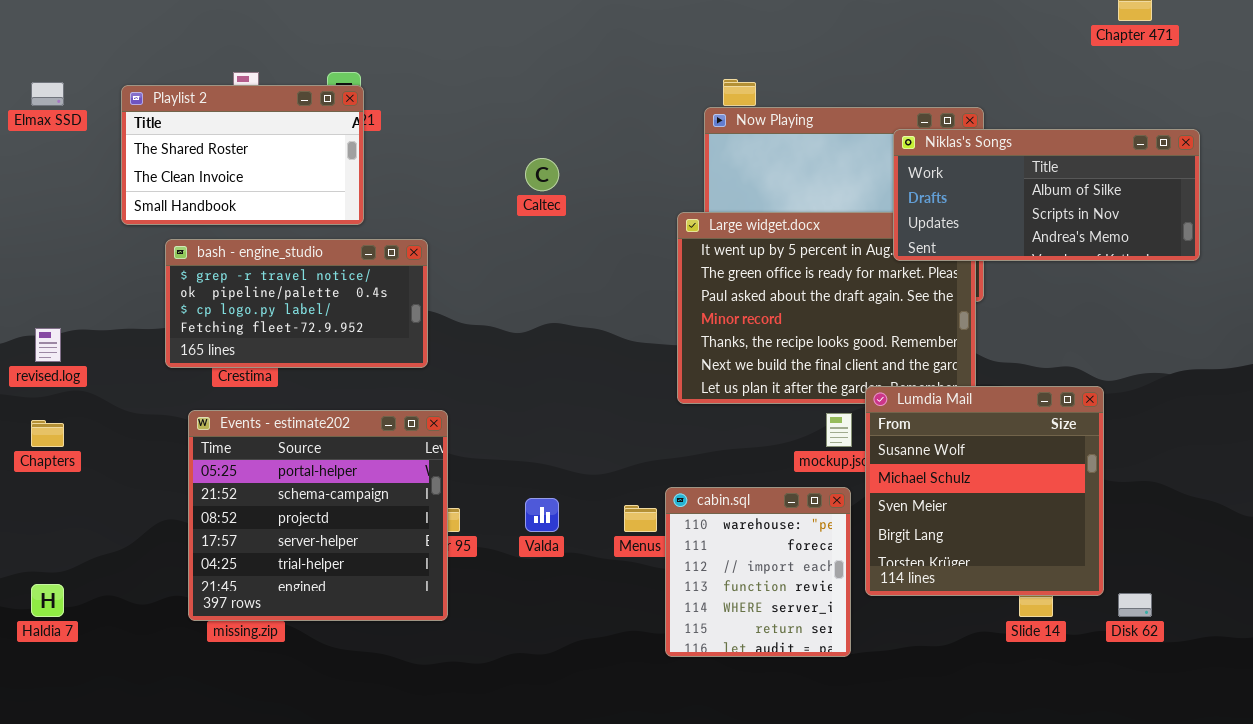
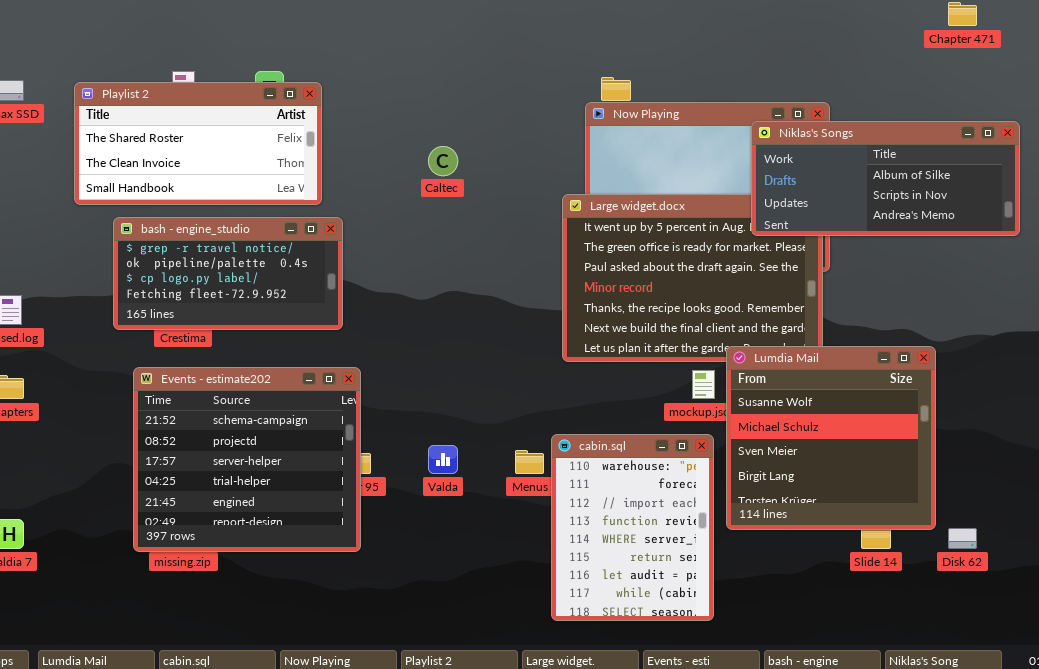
Playlist 2: [121,85,364,225] -> [74,82,322,205], resized
Events - estimate202: [188,410,448,621] -> [133,367,361,552], scrolled down 1 row
cabin.sql: [665,487,851,657] -> [551,434,714,621], resized

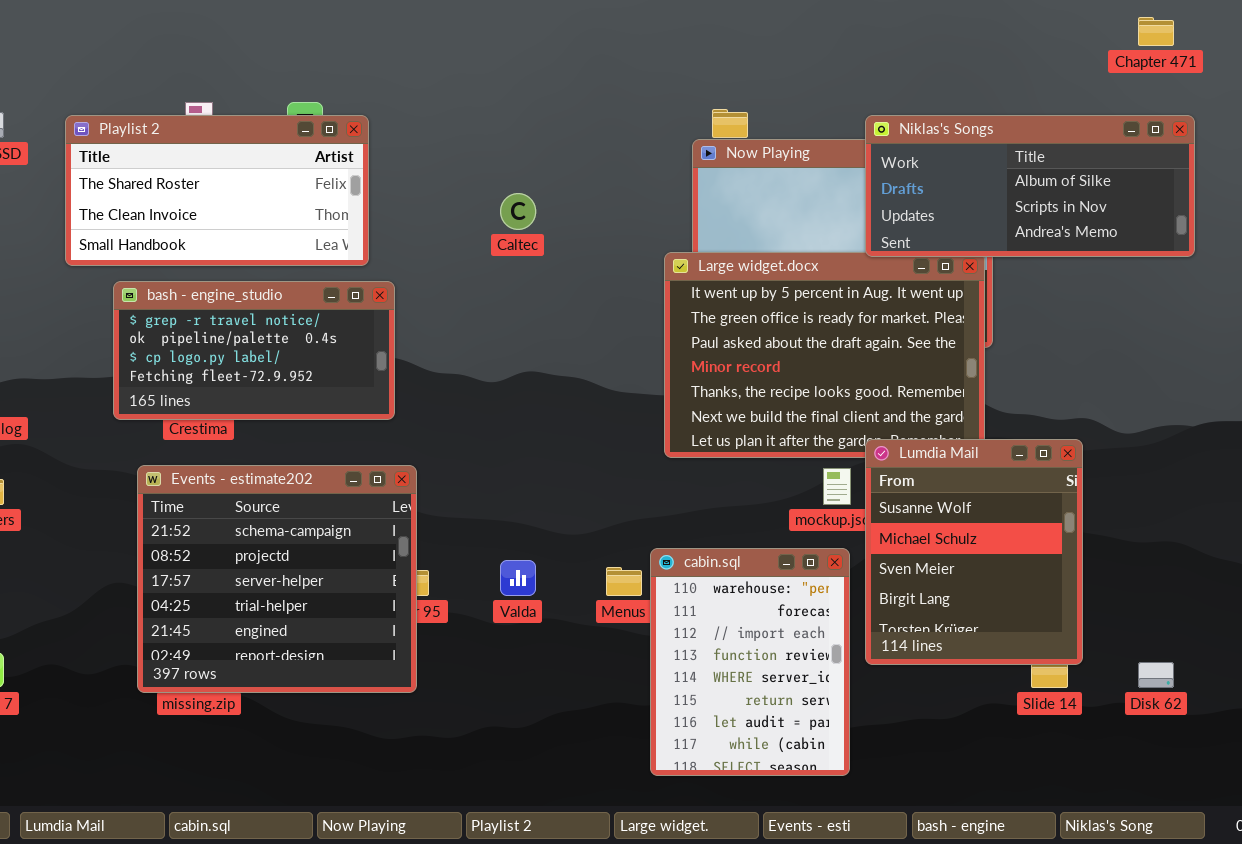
Niklas's Songs: [751,121,1020,236] -> [865,115,1195,257], moved
Lumdia Mail: [726,346,936,530] -> [865,439,1083,665], resized

